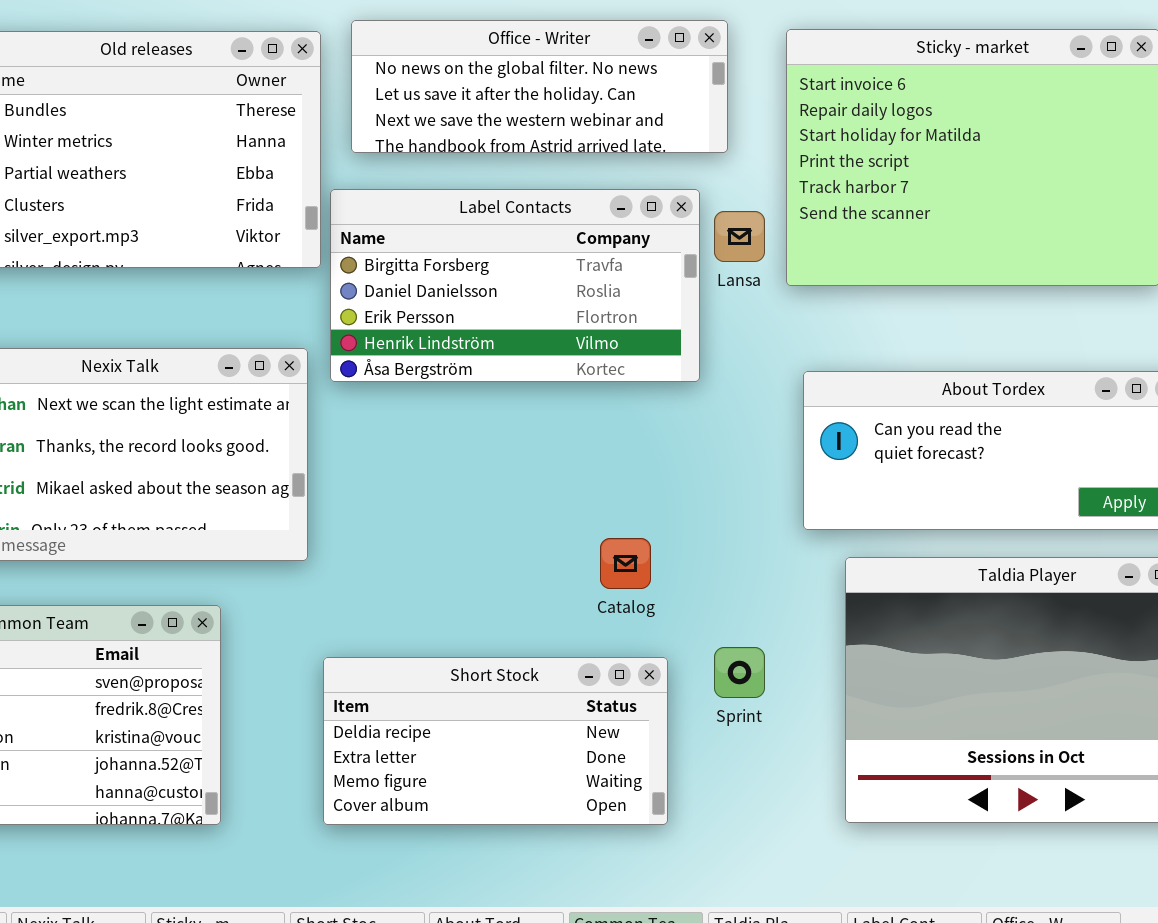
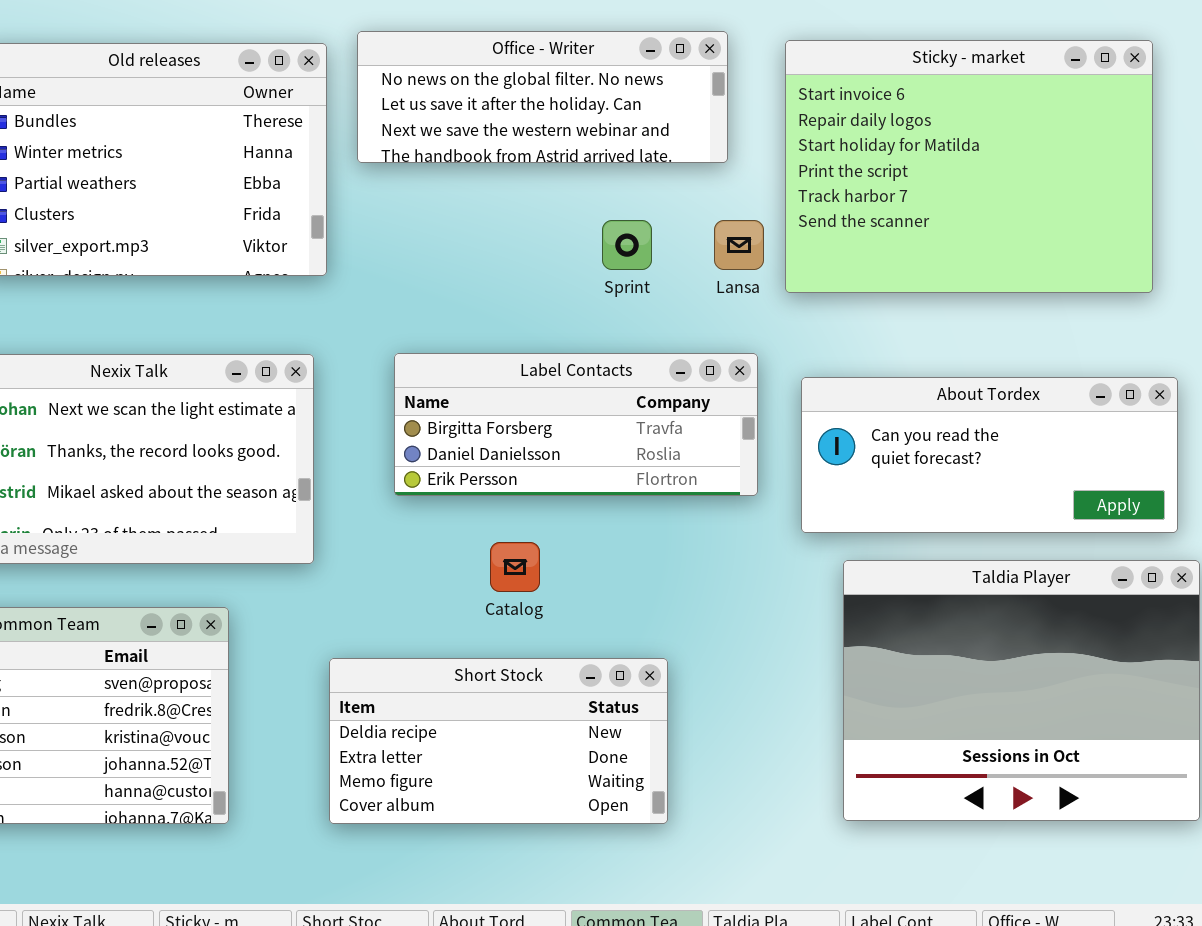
Label Contacts: [330,189,700,382] -> [394,353,758,496], moved, resized
Catalog: [600,538,651,589] -> [490,542,540,592], moved
Sprint: [714,647,765,698] -> [602,220,652,270], moved

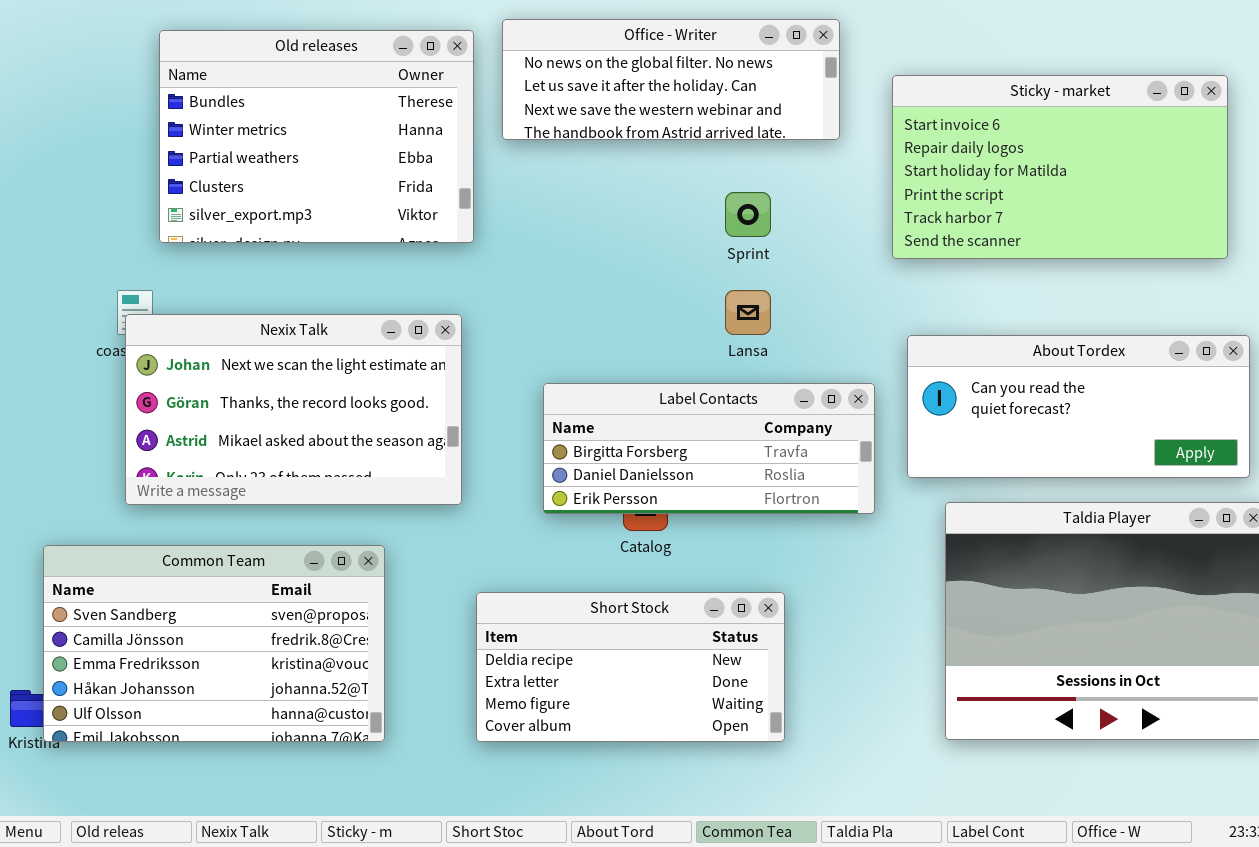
Sticky - market: [785,40,1153,293] -> [892,75,1228,259], resized
Lansa: [714,220,764,270] -> [725,290,771,335], moved
Label Contacts: [394,353,758,496] -> [543,383,875,514], moved

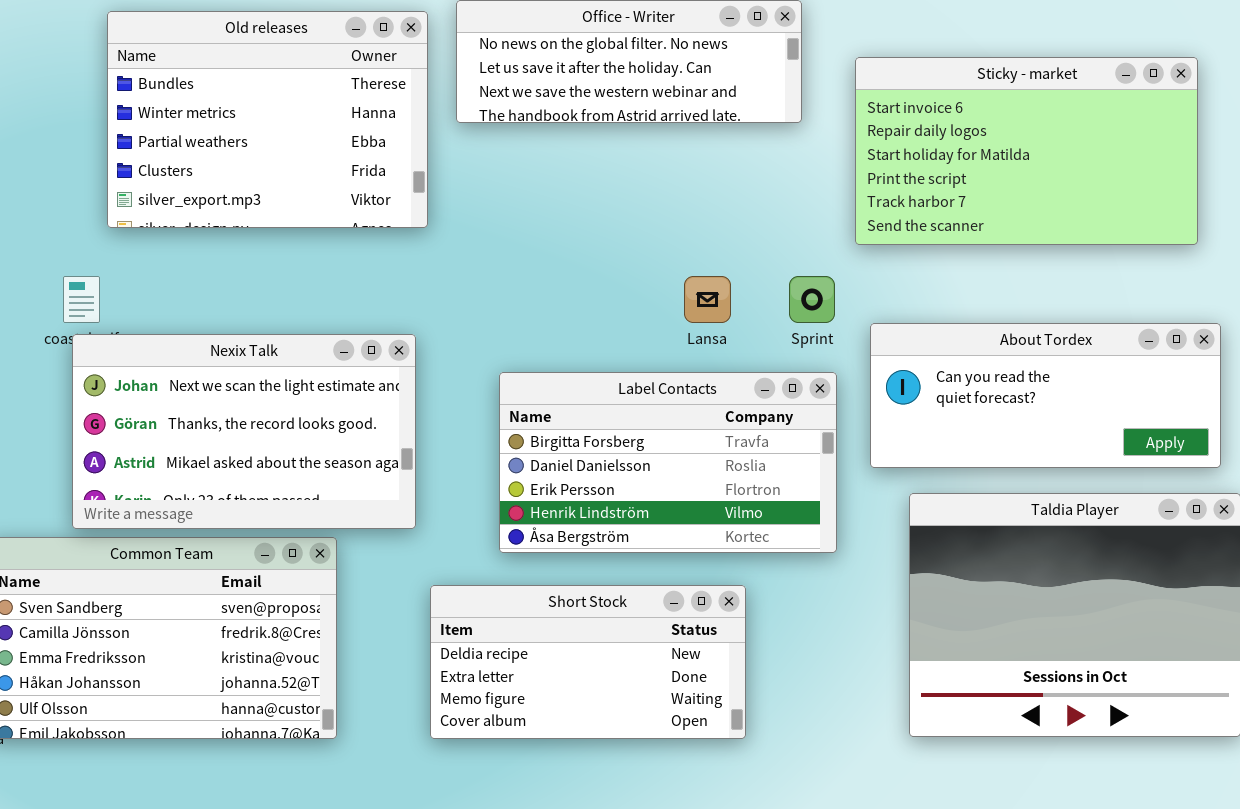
Sprint: [725,192,771,237] -> [789,276,835,323], moved
Nexix Talk: [125,314,462,505] -> [72,334,416,529], moved
Label Contacts: [543,383,875,514] -> [499,372,837,553], resized

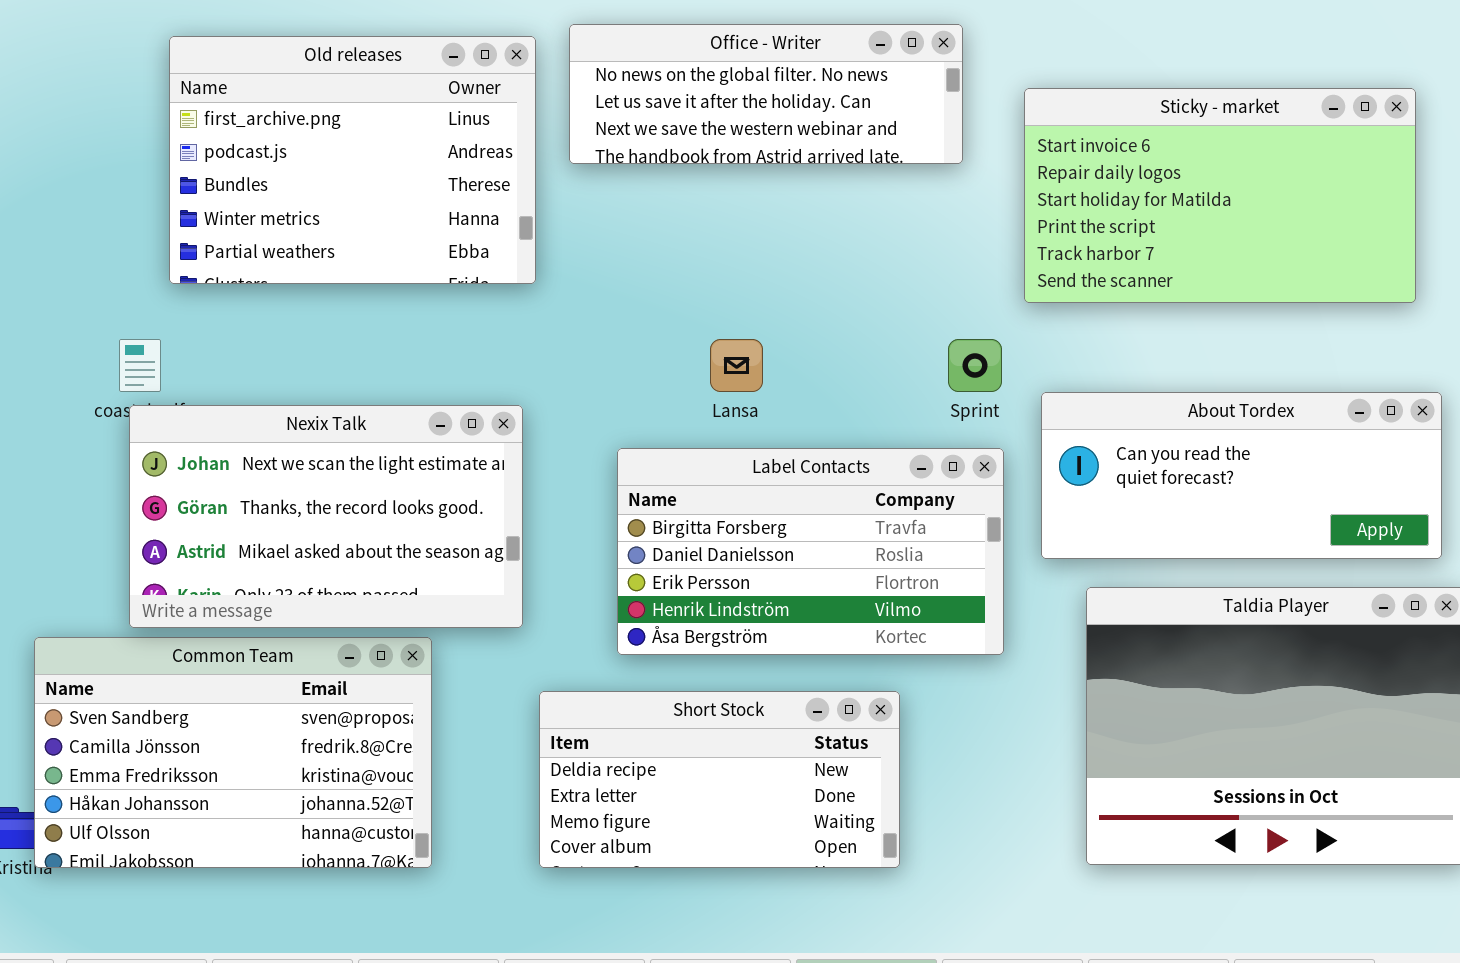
Old releases: [107,11,428,228] -> [169,36,536,284], scrolled up 2 rows
Lansa: [684,276,731,323] -> [710,339,763,392], moved

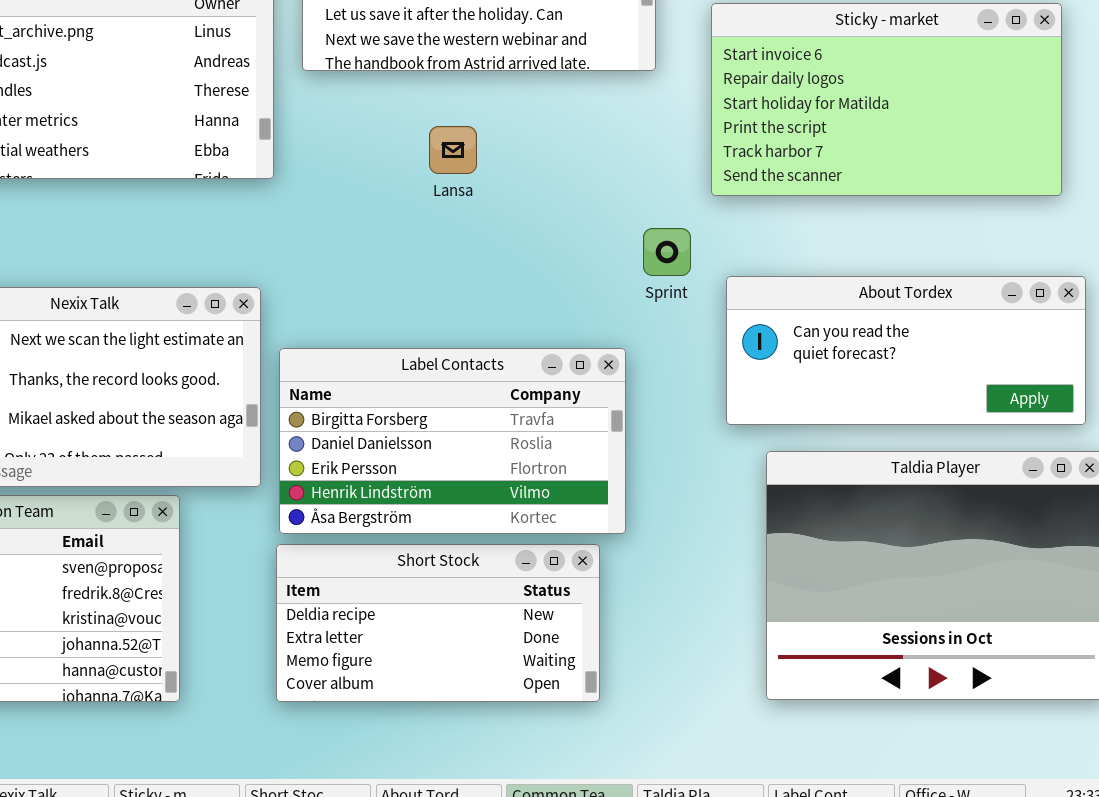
Lansa: [710,339,763,392] -> [429,126,477,174], moved
Label Contacts: [617,448,1004,655] -> [279,348,626,534], moved

